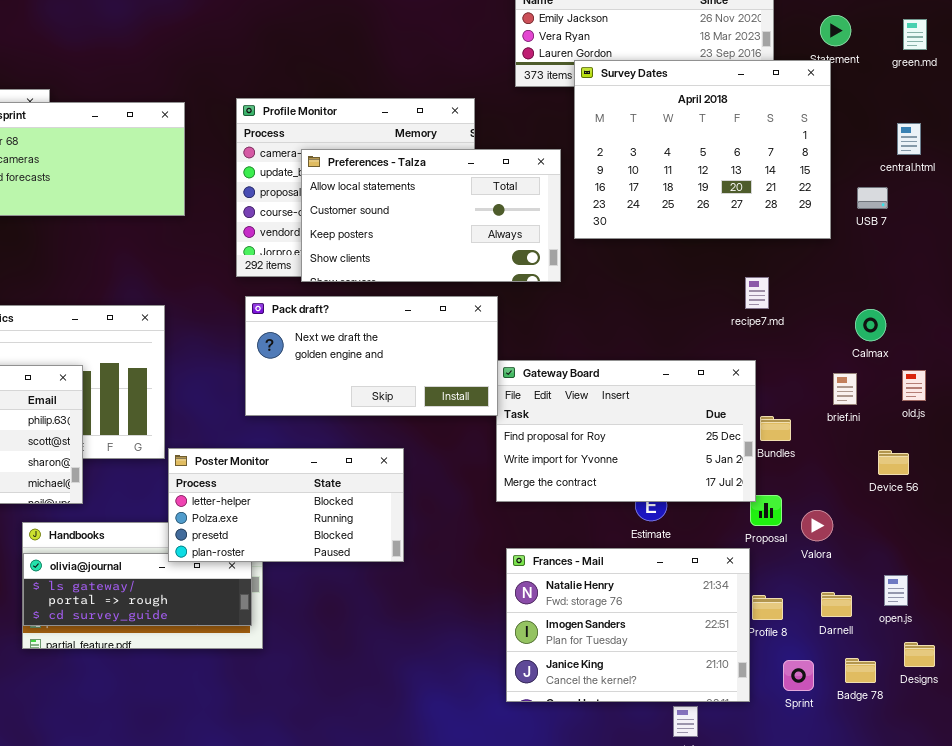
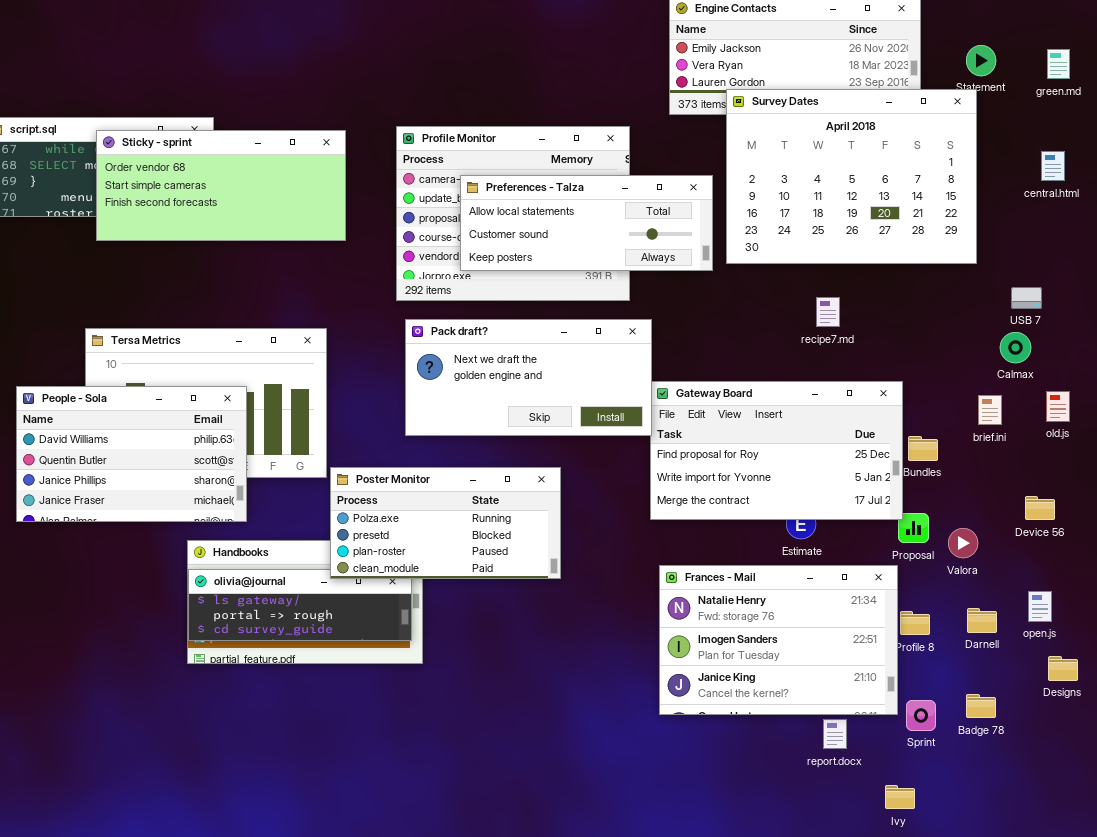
Preferences - Talza: [301,149,561,282] -> [460,175,713,271], resized
USB 7: [857,187,888,209] -> [1011,287,1042,309], moved
recipe7.md: [745,277,769,309] -> [816,297,840,327], moved
Poster Monitor: [168,448,404,562] -> [330,467,561,579], scrolled down 1 row
Device 56: [878,450,909,475] -> [1025,496,1055,520], moved
Badge 78: [845,658,876,683] -> [966,694,996,718], moved
Sprint: [783,660,814,691] -> [906,700,936,731], moved

